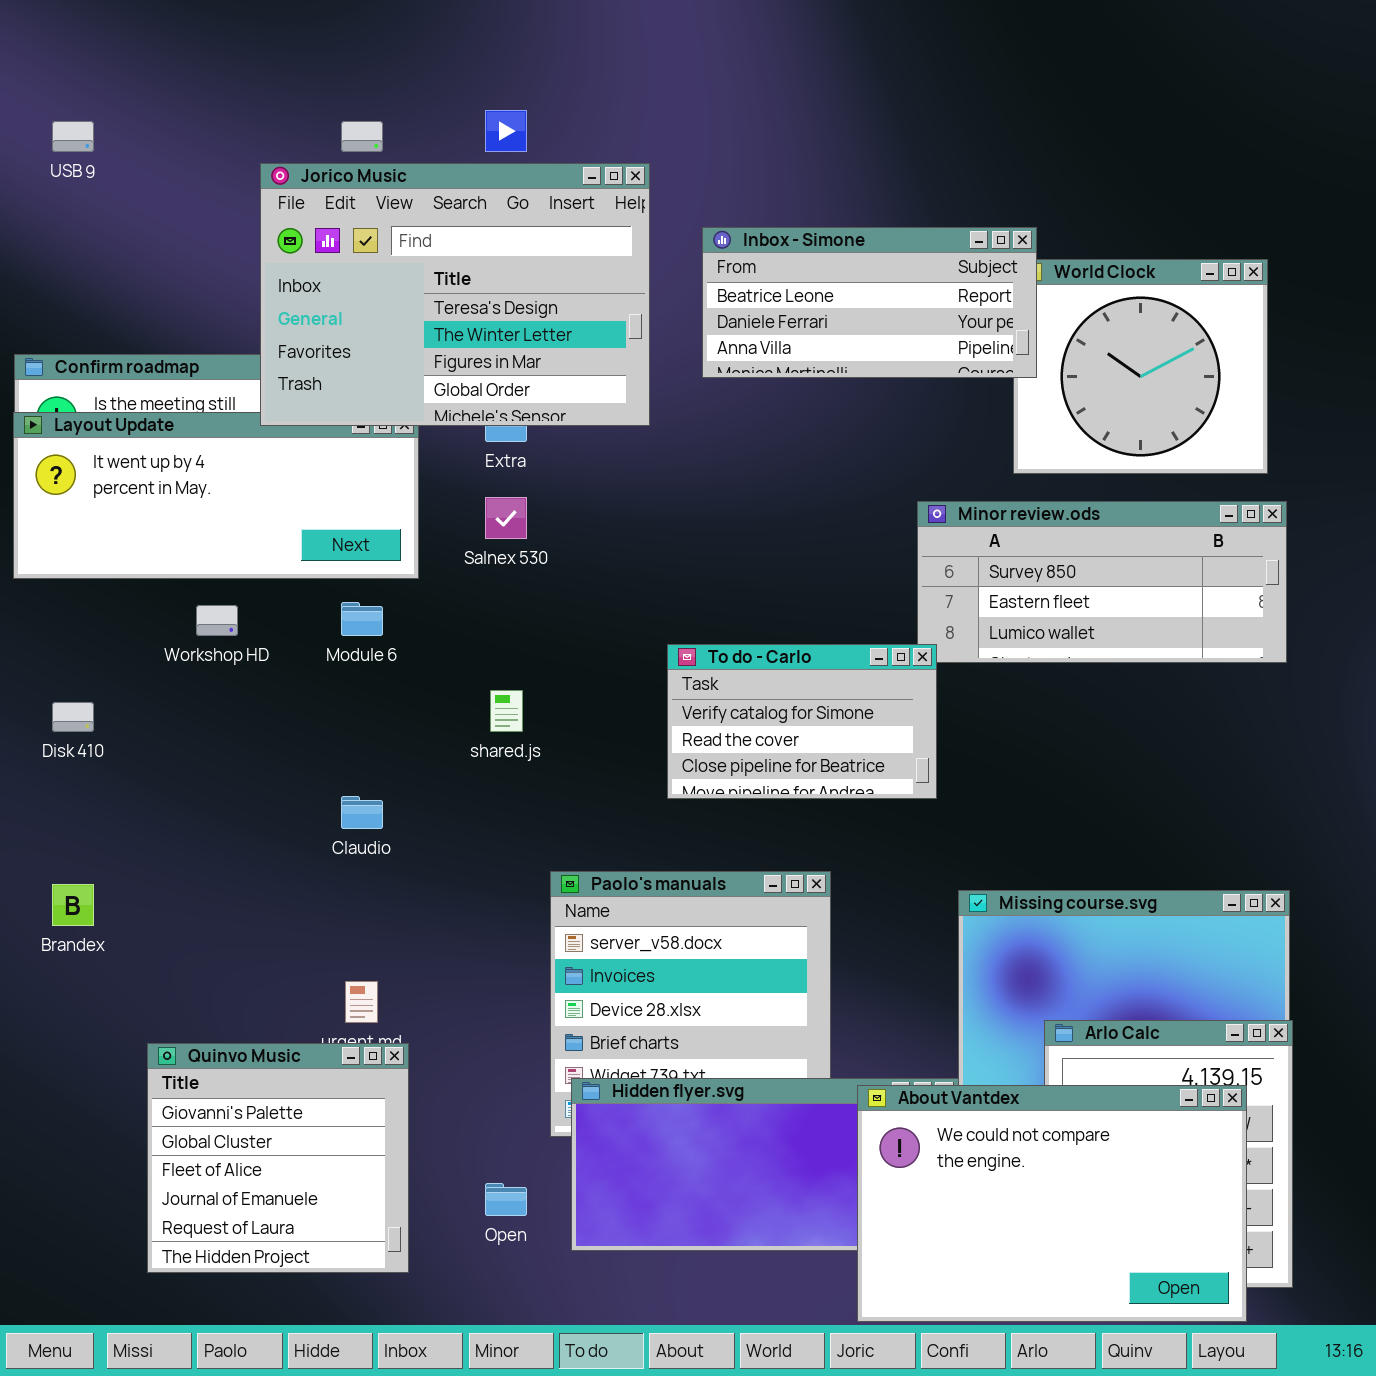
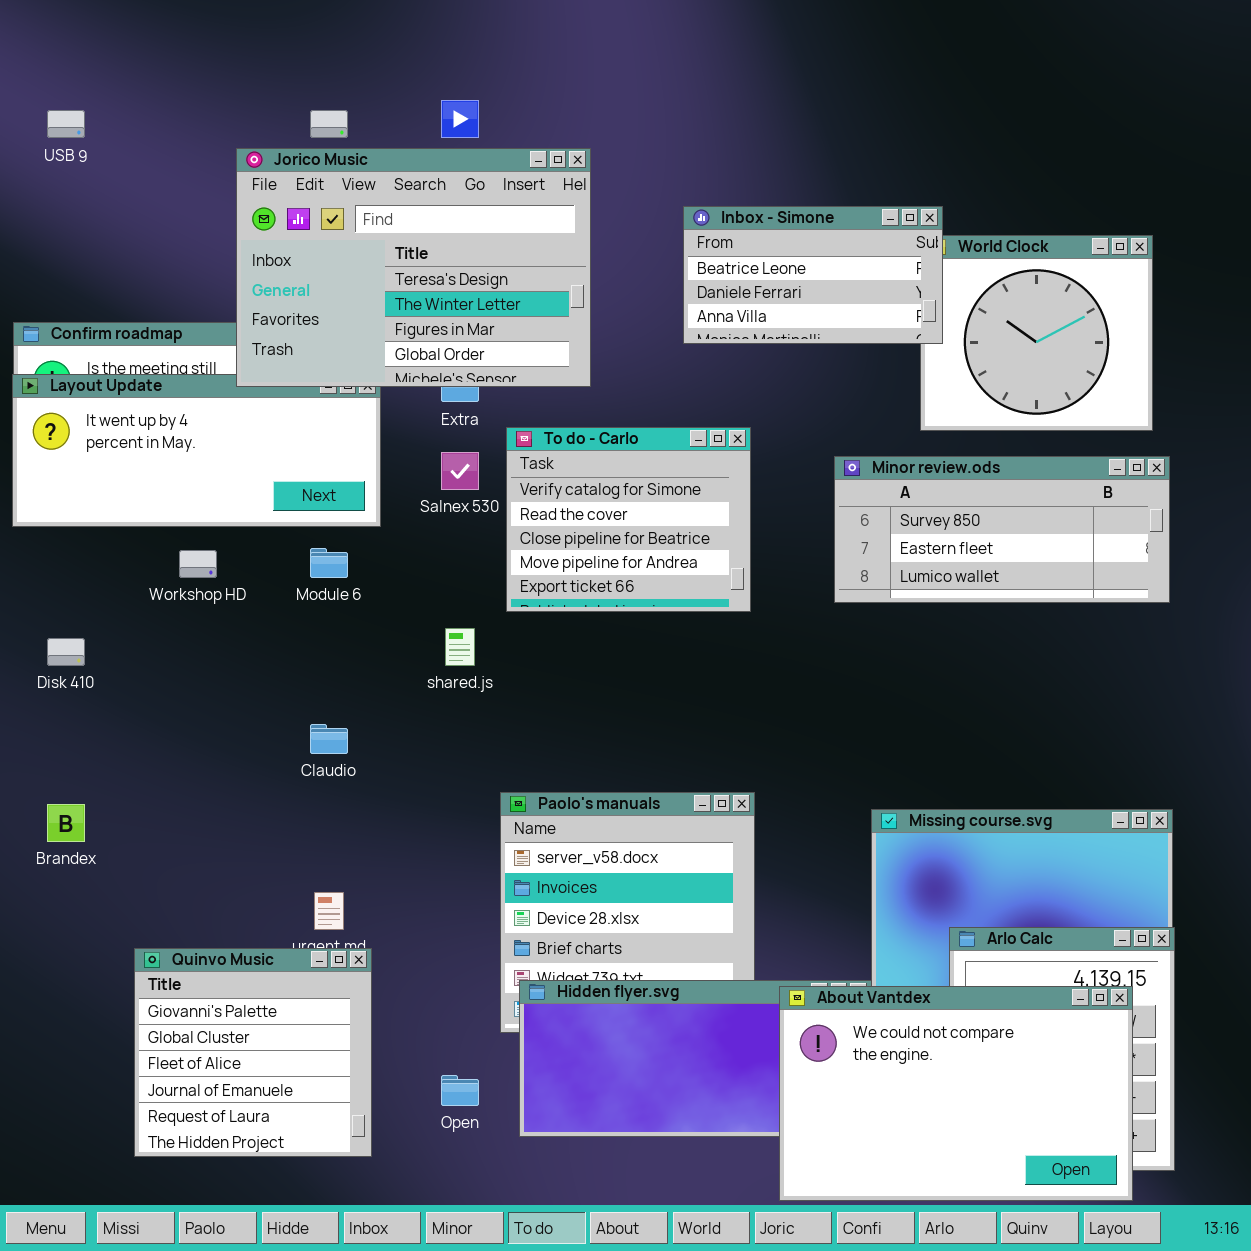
Inbox - Simone: [702,227,1037,378] -> [683,206,943,344], resized
To do - Carlo: [667,644,937,799] -> [506,427,751,612], moved, resized

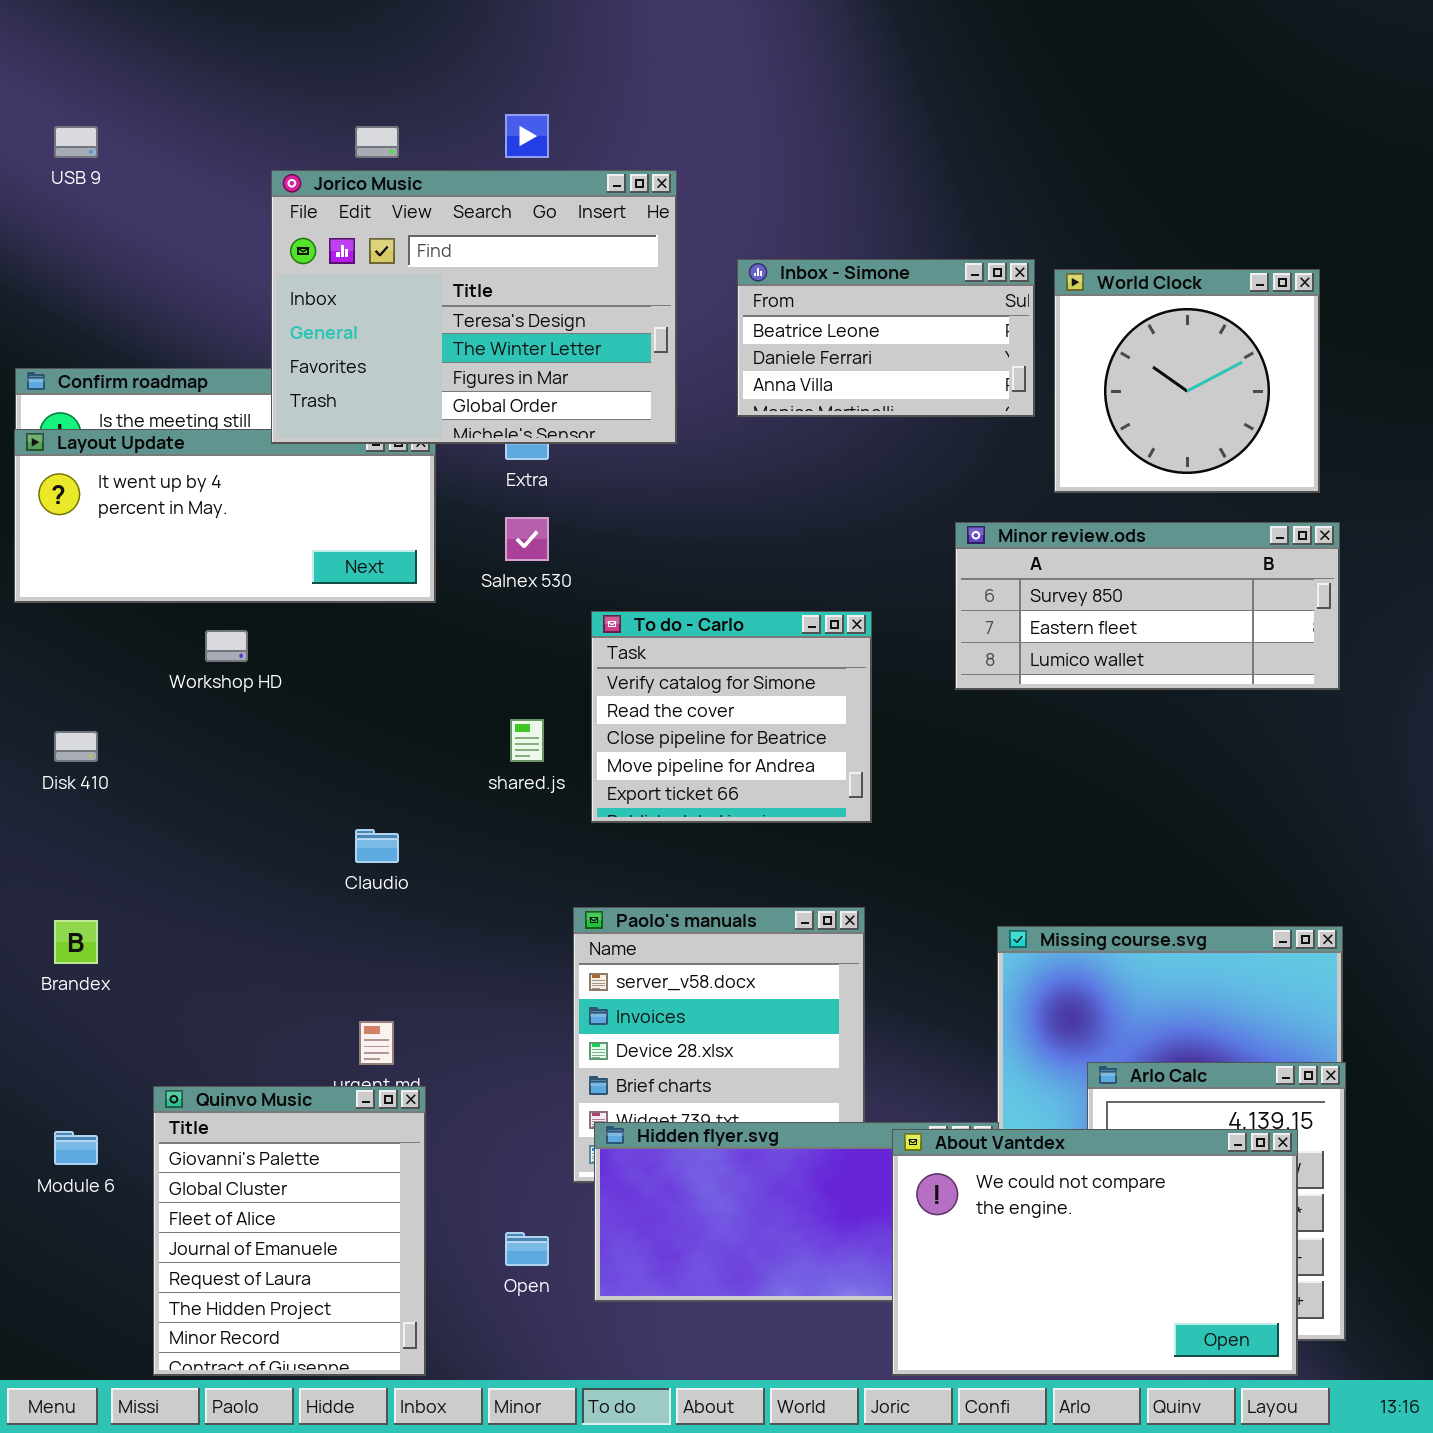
Inbox - Simone: [683,206,943,344] -> [737,259,1035,417], moved
To do - Carlo: [506,427,751,612] -> [591,611,872,823], moved
Module 6: [310,548,348,578] -> [54,1131,98,1165], moved
Quinvo Music: [134,948,372,1157] -> [153,1086,426,1376], resized

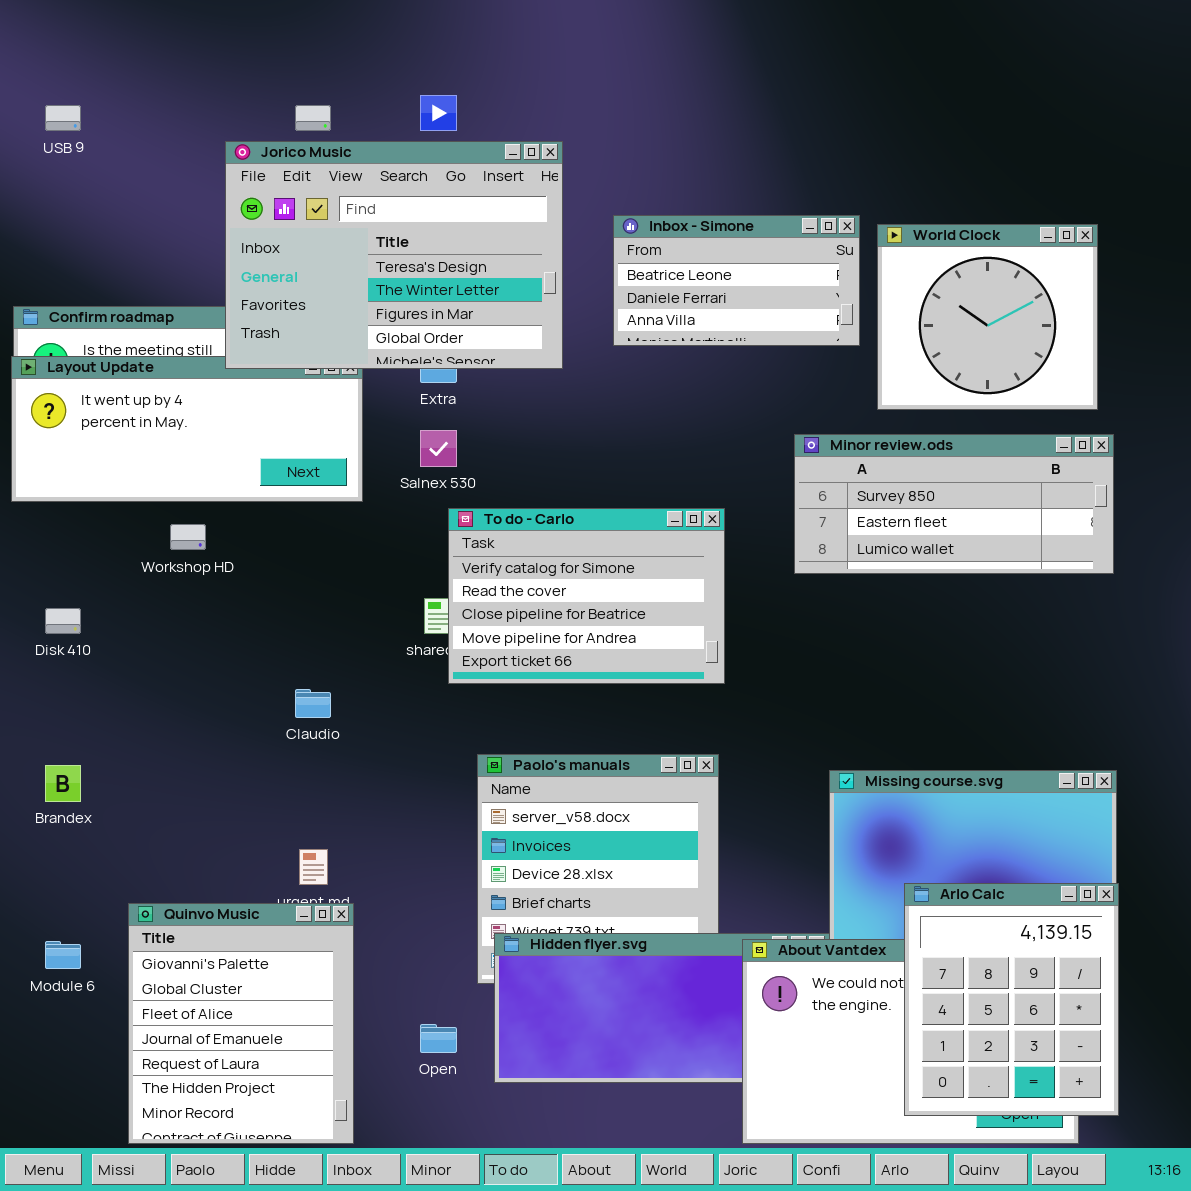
To do - Carlo: [591,611,872,823] -> [448,508,725,684], resized
Arlo Calc: [1087,1062,1346,1341] -> [904,883,1119,1116], raised

